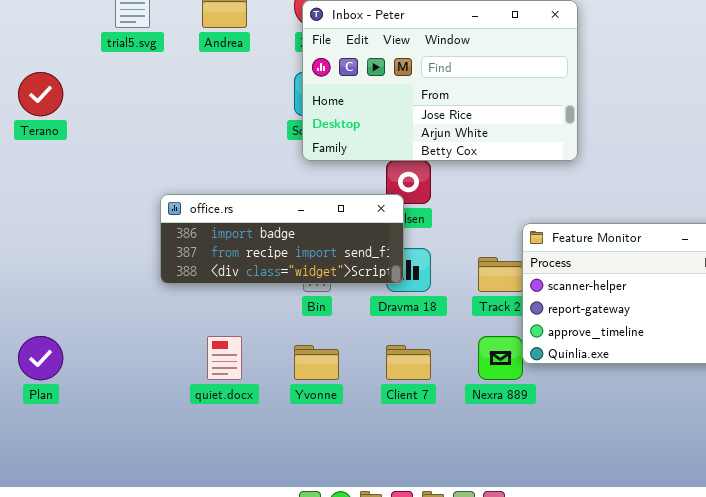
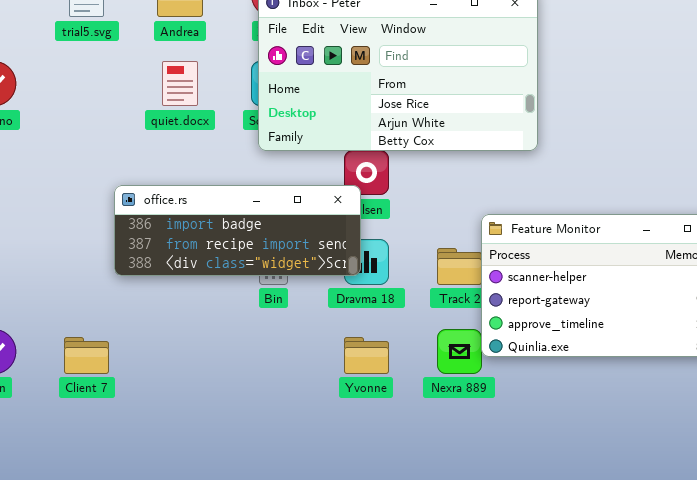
quiet.docx: [207,336,242,380] -> [162,61,198,106], moved
Yvonne: [294,345,339,380] -> [344,337,389,374], moved
Client 7: [386,345,431,380] -> [64,337,109,374], moved

